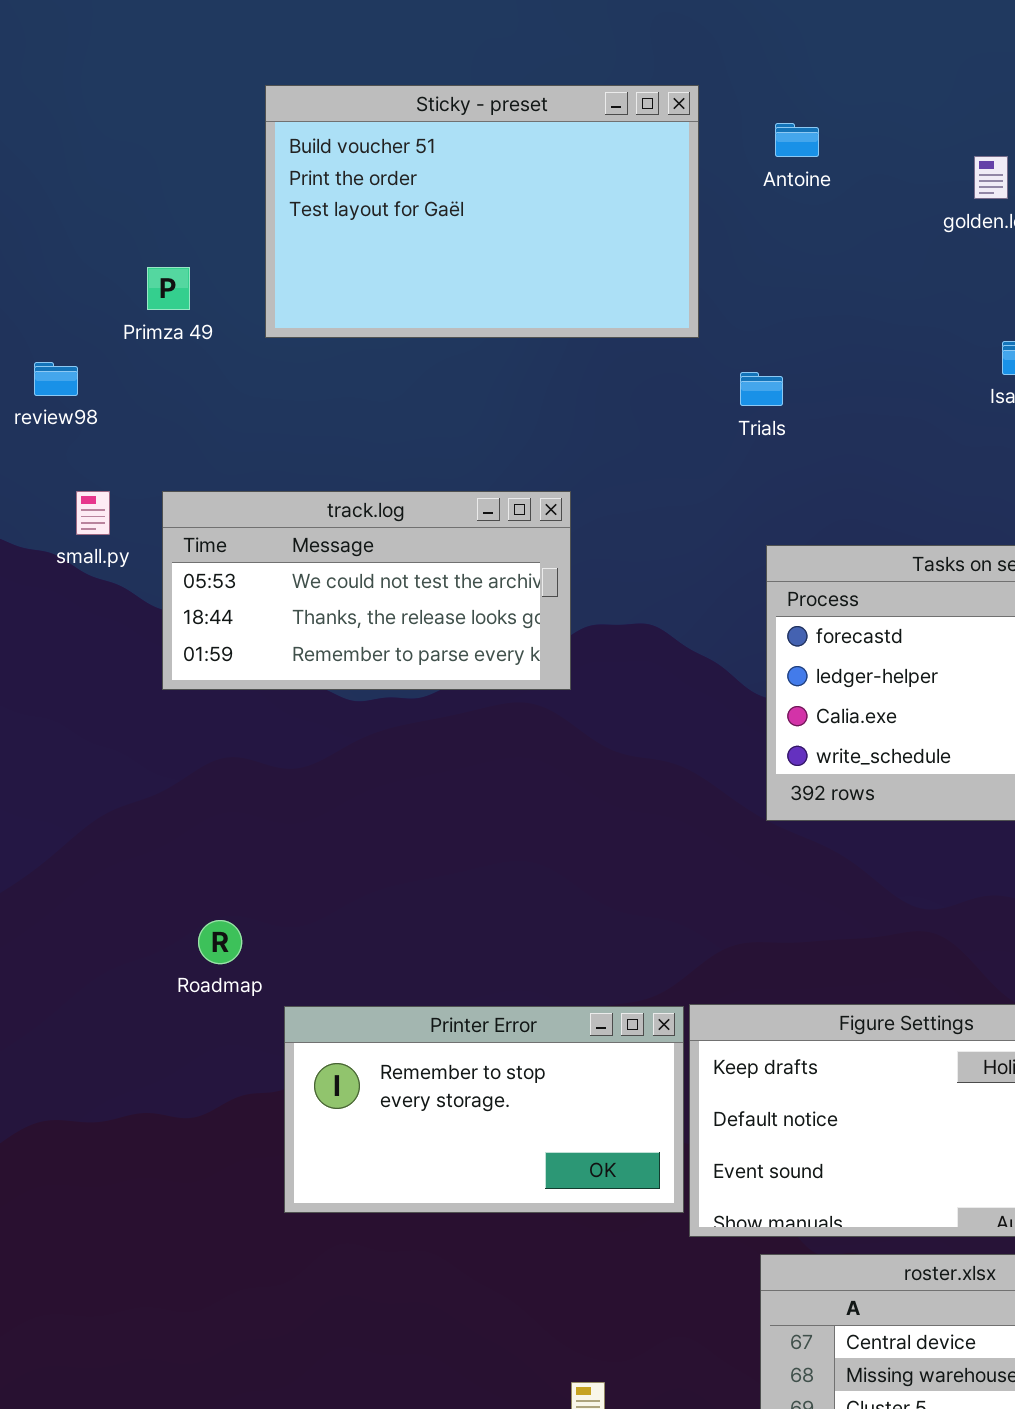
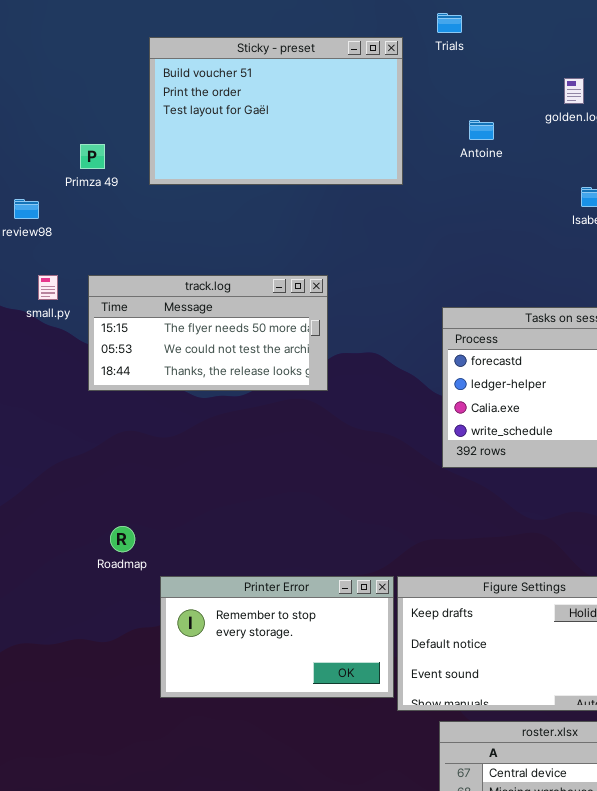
Antoine: [775,123,819,157] -> [469,120,494,140], moved
Trials: [740,372,783,406] -> [437,13,462,33], moved
track.log: [162,491,571,690] -> [88,275,328,391], scrolled up 1 row

